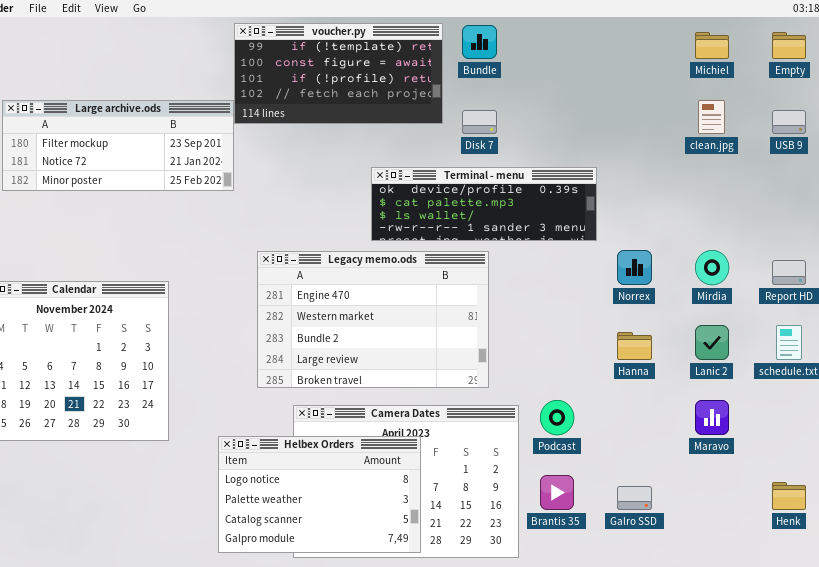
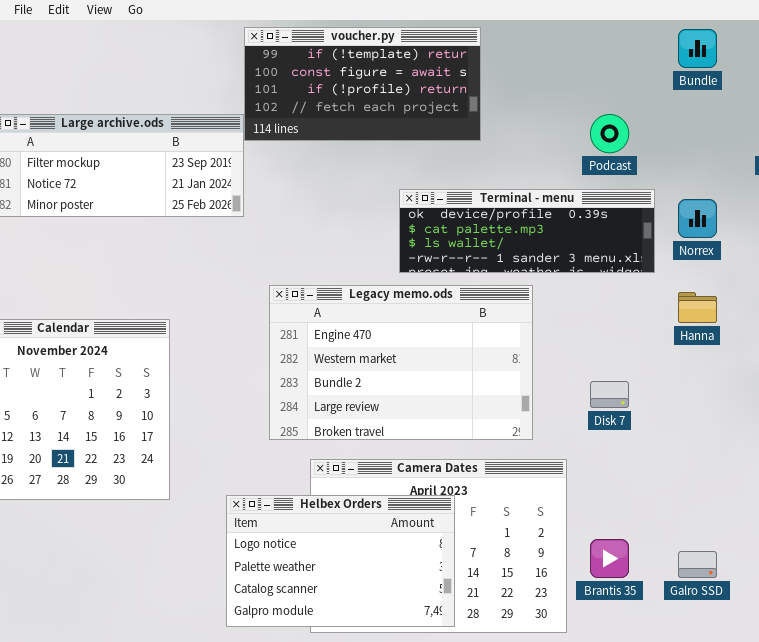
Bundle: [462,25,497,59] -> [678,29,717,68], moved
Disk 7: [462,110,497,134] -> [590,381,629,408], moved
Norrex: [617,250,652,285] -> [678,199,717,238], moved
Hanna: [617,332,652,360] -> [678,292,717,323], moved
Podcast: [540,400,574,435] -> [590,114,629,153], moved

